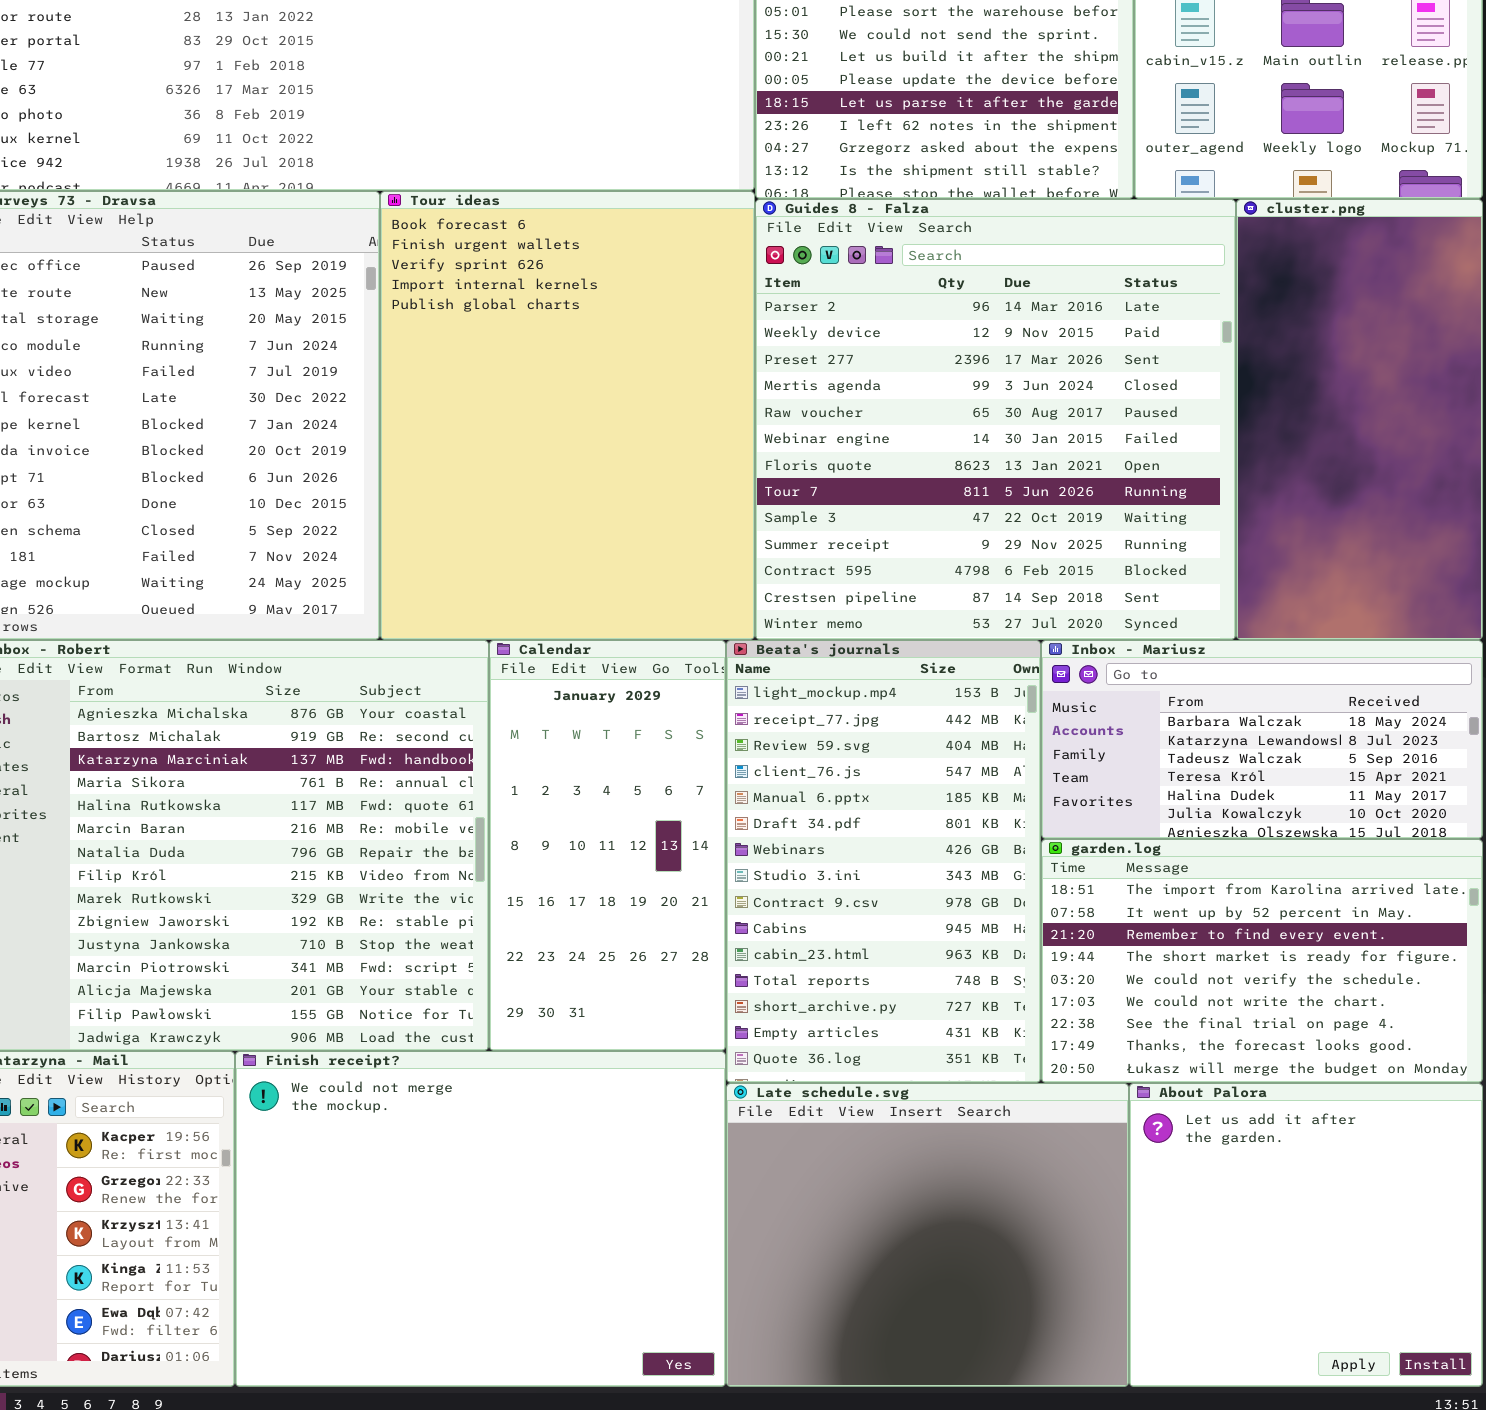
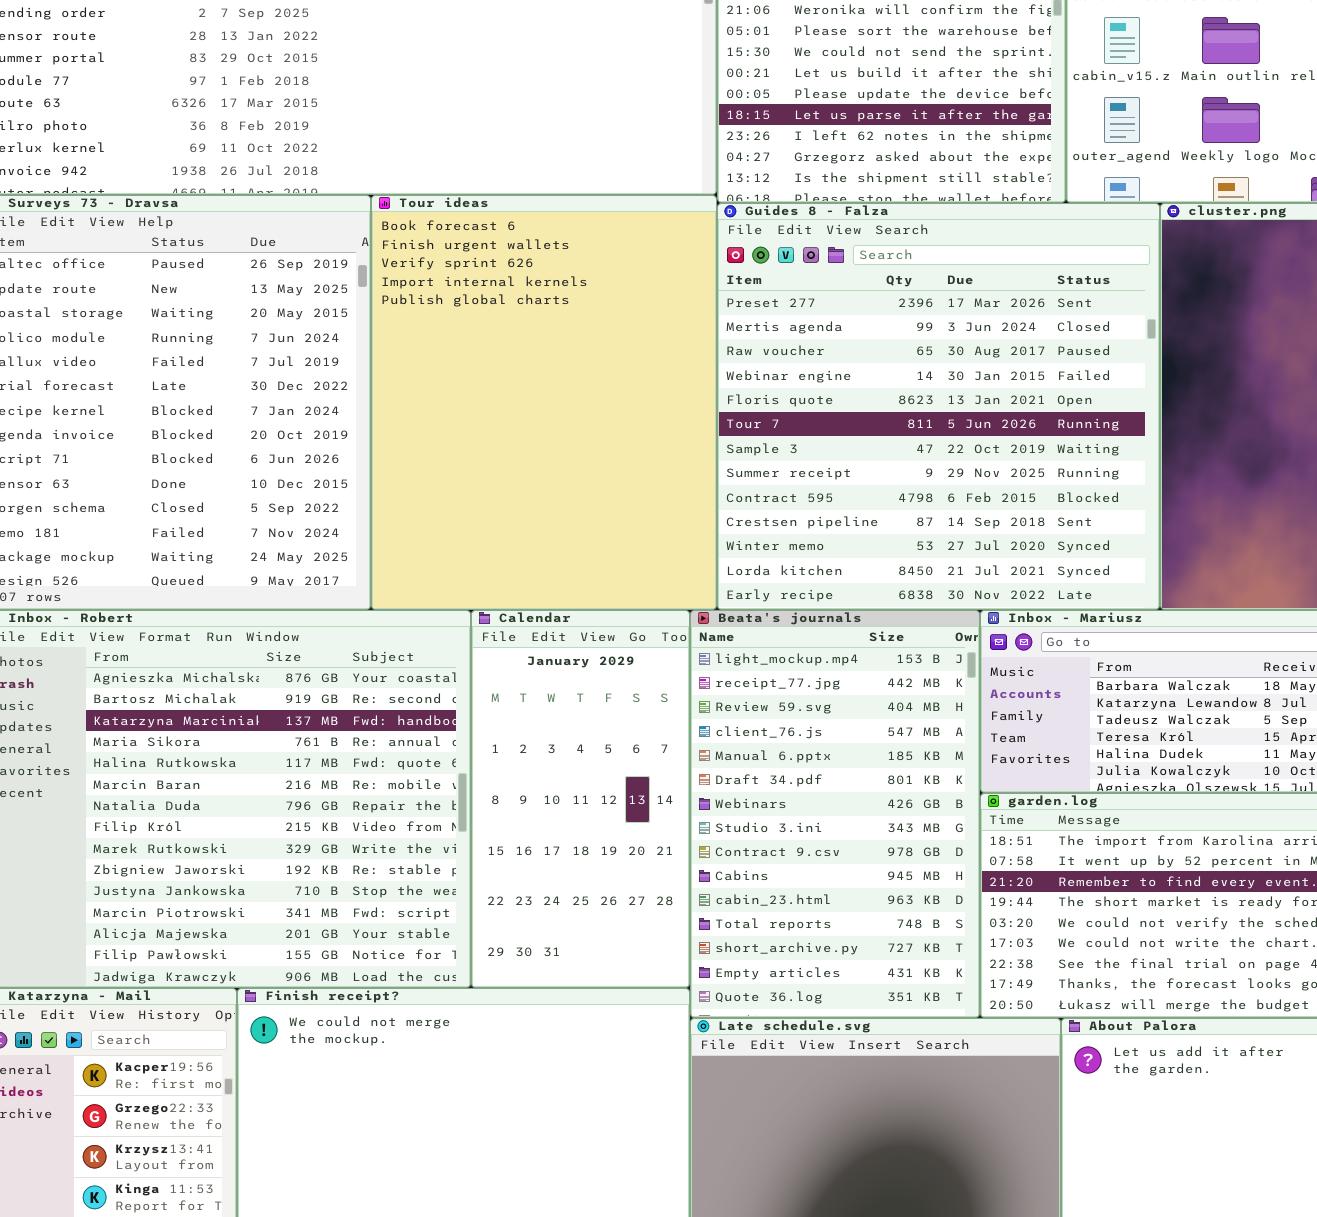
Guides 8 - Falza: [755,199,1236,640] -> [717,203,1160,610], scrolled down 2 rows

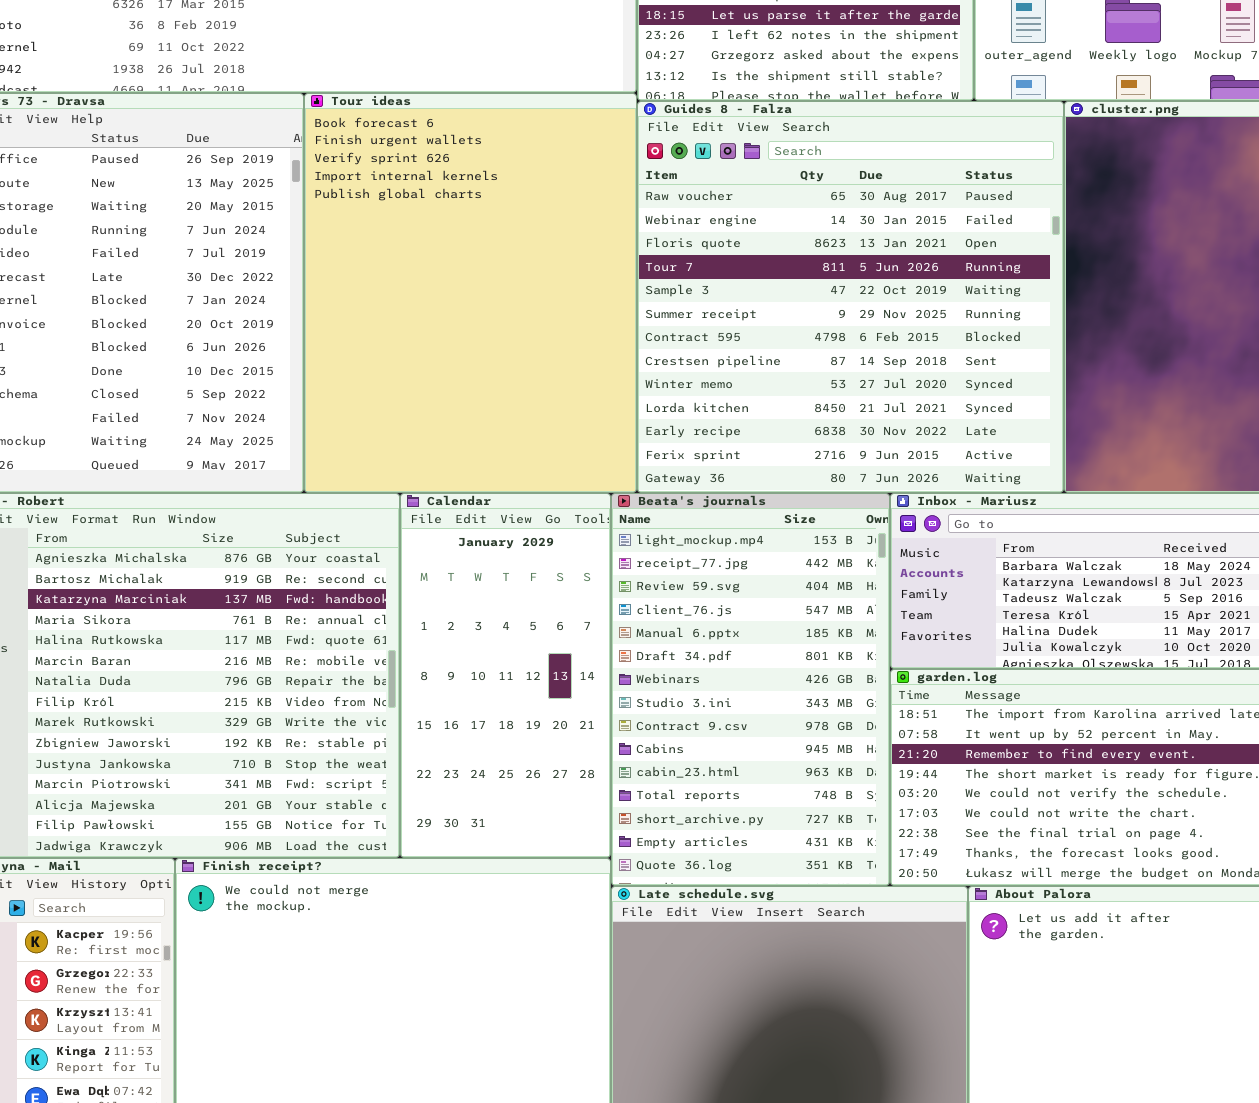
Guides 8 - Falza: [717,203,1160,610] -> [637,101,1064,493], scrolled down 2 rows

